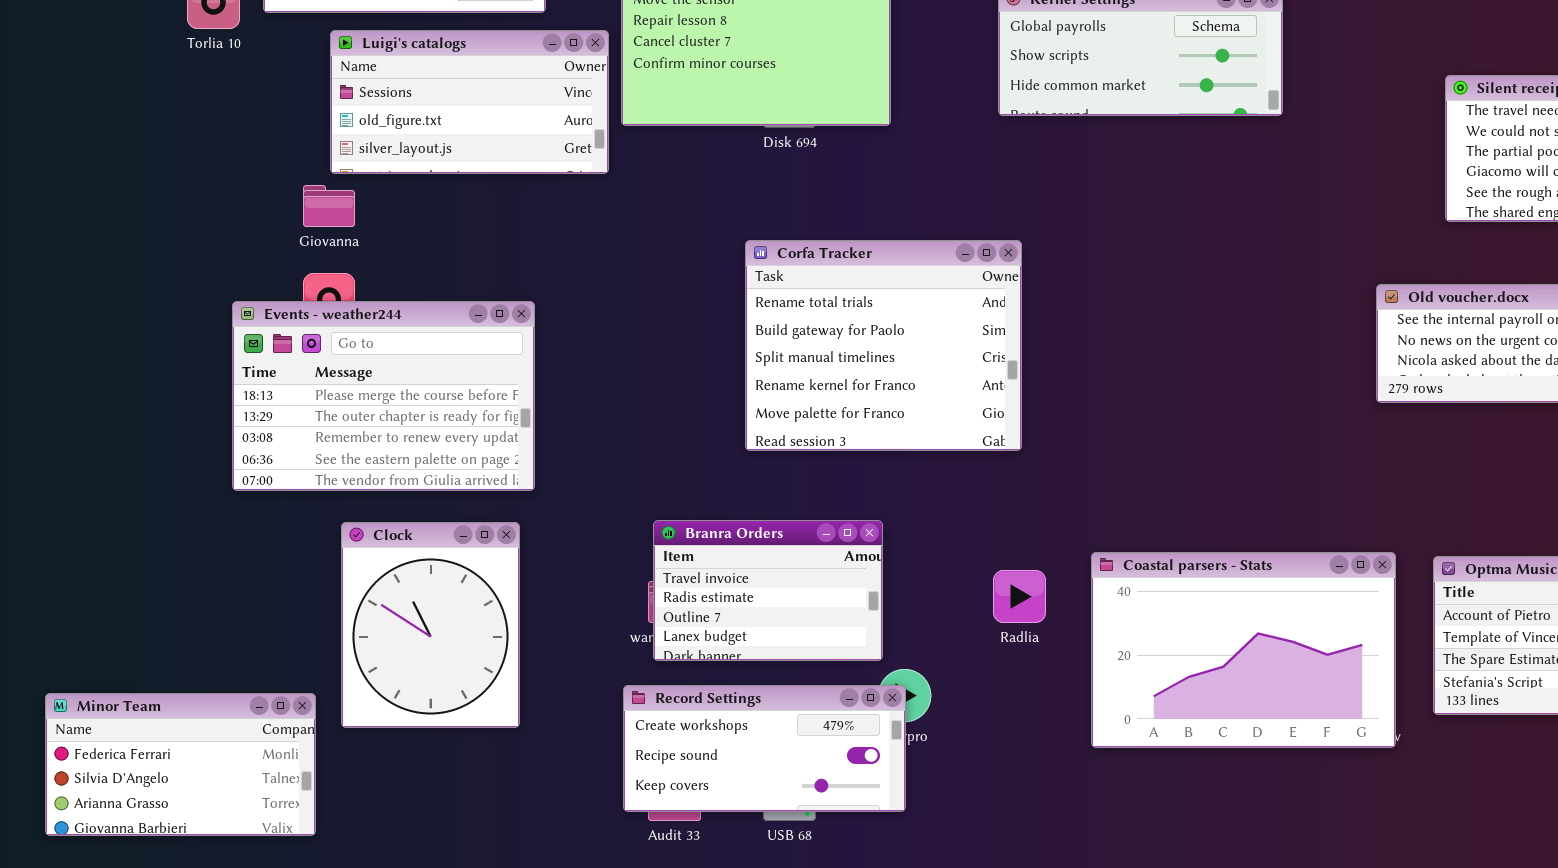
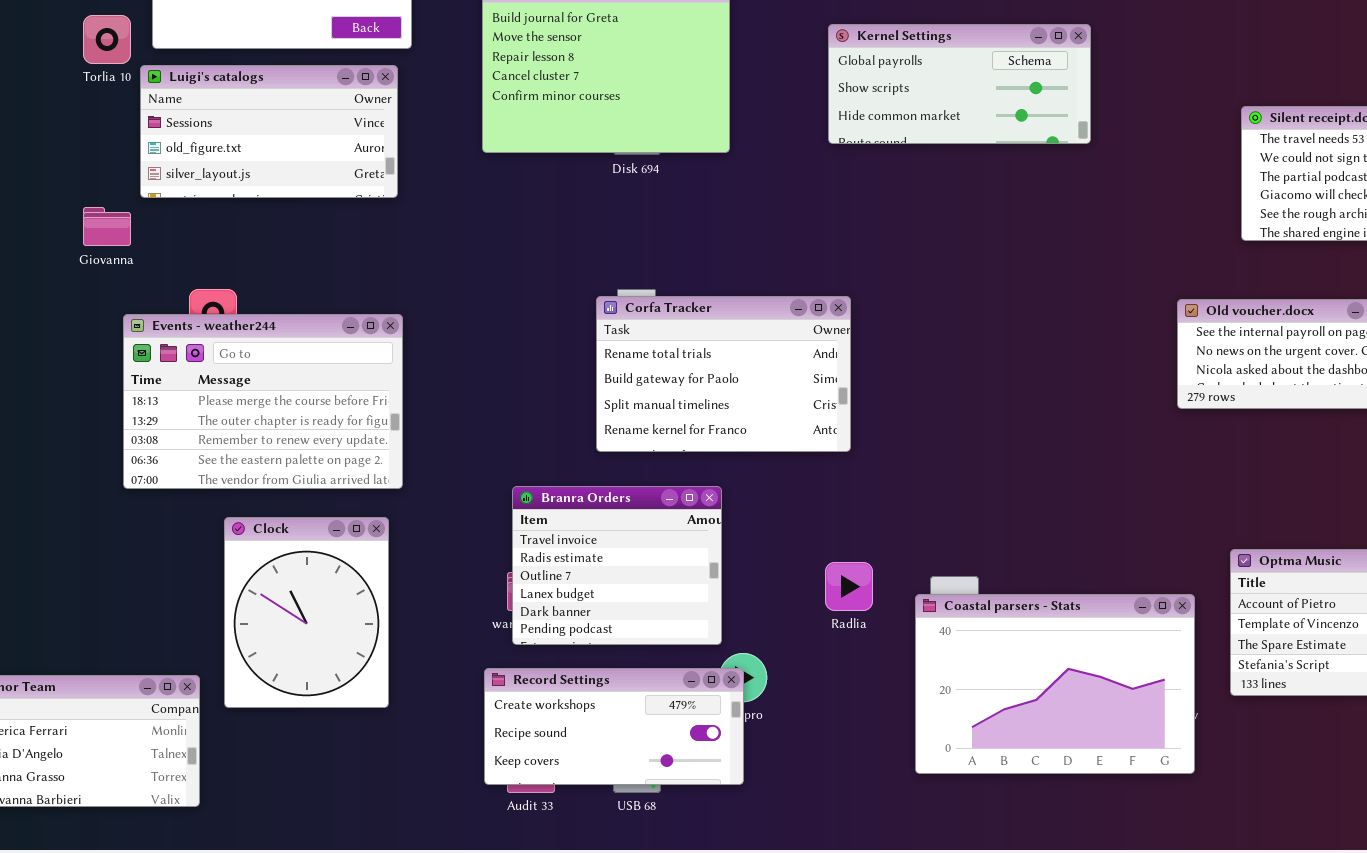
Luigi's catalogs: [330,30,609,174] -> [140,65,398,198], moved
Giovanna: [303,185,355,227] -> [83,207,131,246], moved
Corfa Tracker: [745,240,1022,451] -> [596,296,851,452], resized
Branra Orders: [653,520,883,661] -> [512,486,722,645], resized
Coastal parsers - Stats: [1091,552,1396,748] -> [915,594,1195,774], moved

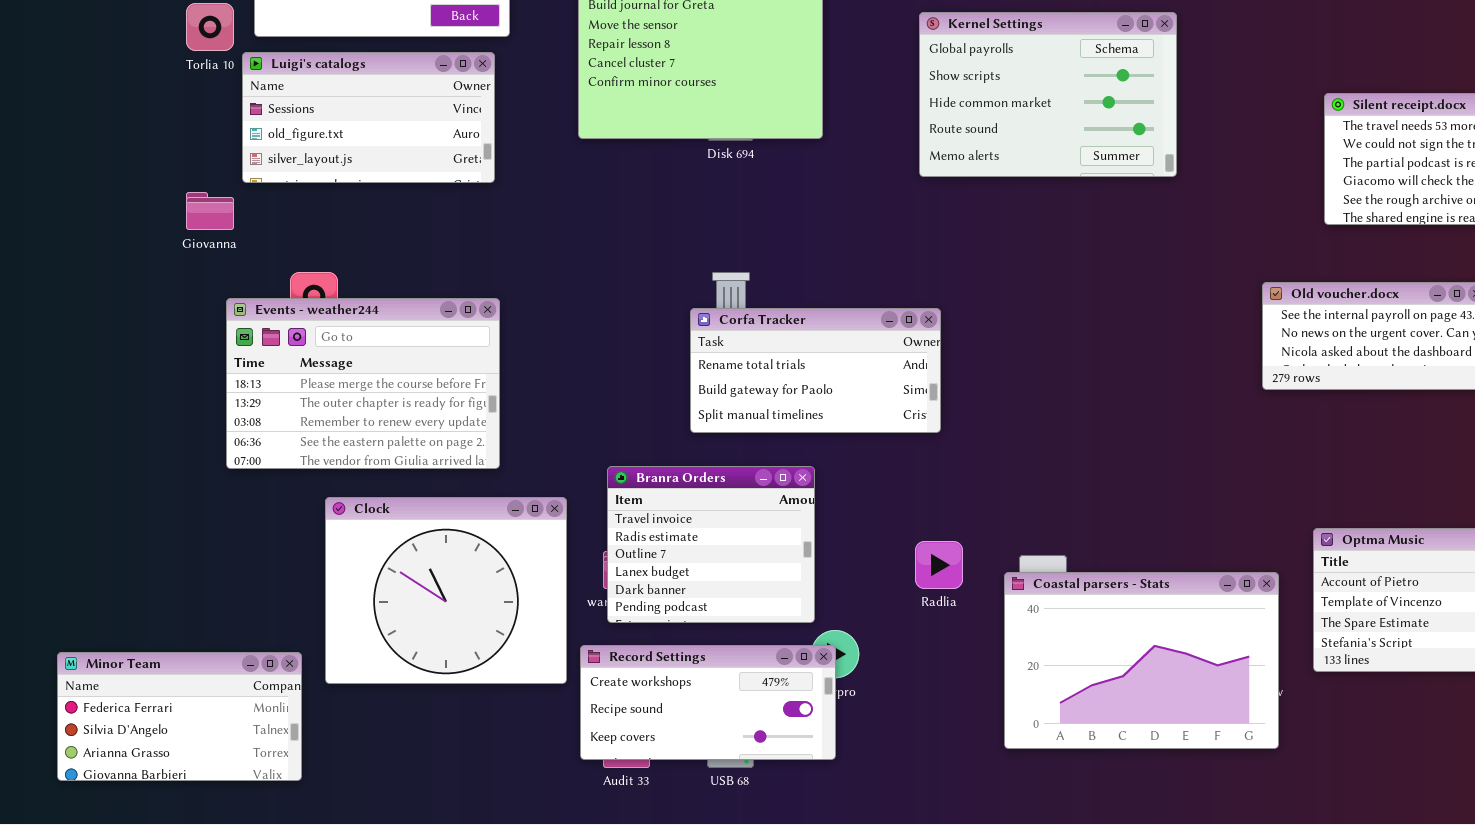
Kernel Settings: [828,24,1091,144] -> [919,12,1177,177], resized
Corfa Tracker: [596,296,851,452] -> [690,308,941,433], resized
Clock: [224,517,389,708] -> [325,497,567,684], resized

